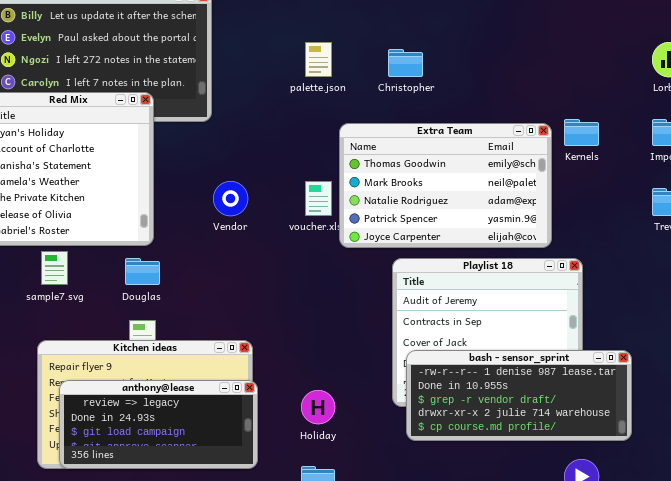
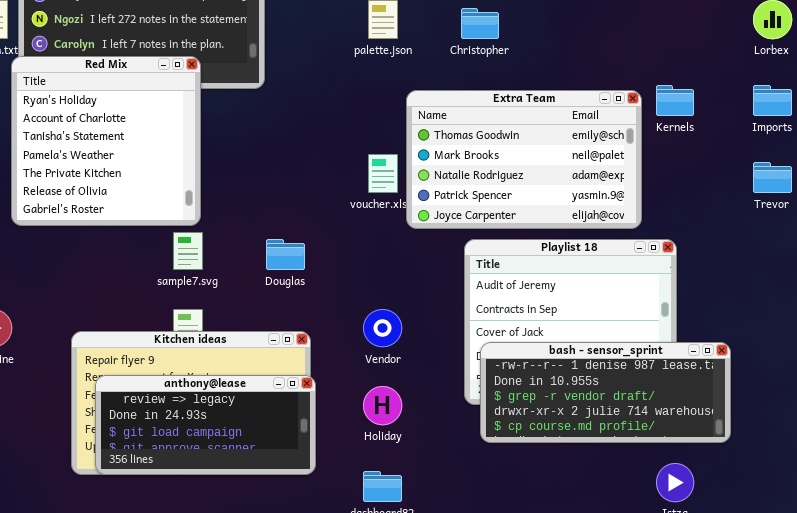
Vendor: [213,181,248,216] -> [363,309,402,347], moved
sample7.svg: [41,251,68,285] -> [173,232,203,270], moved
Douglas: [125,258,160,285] -> [266,239,305,270], moved

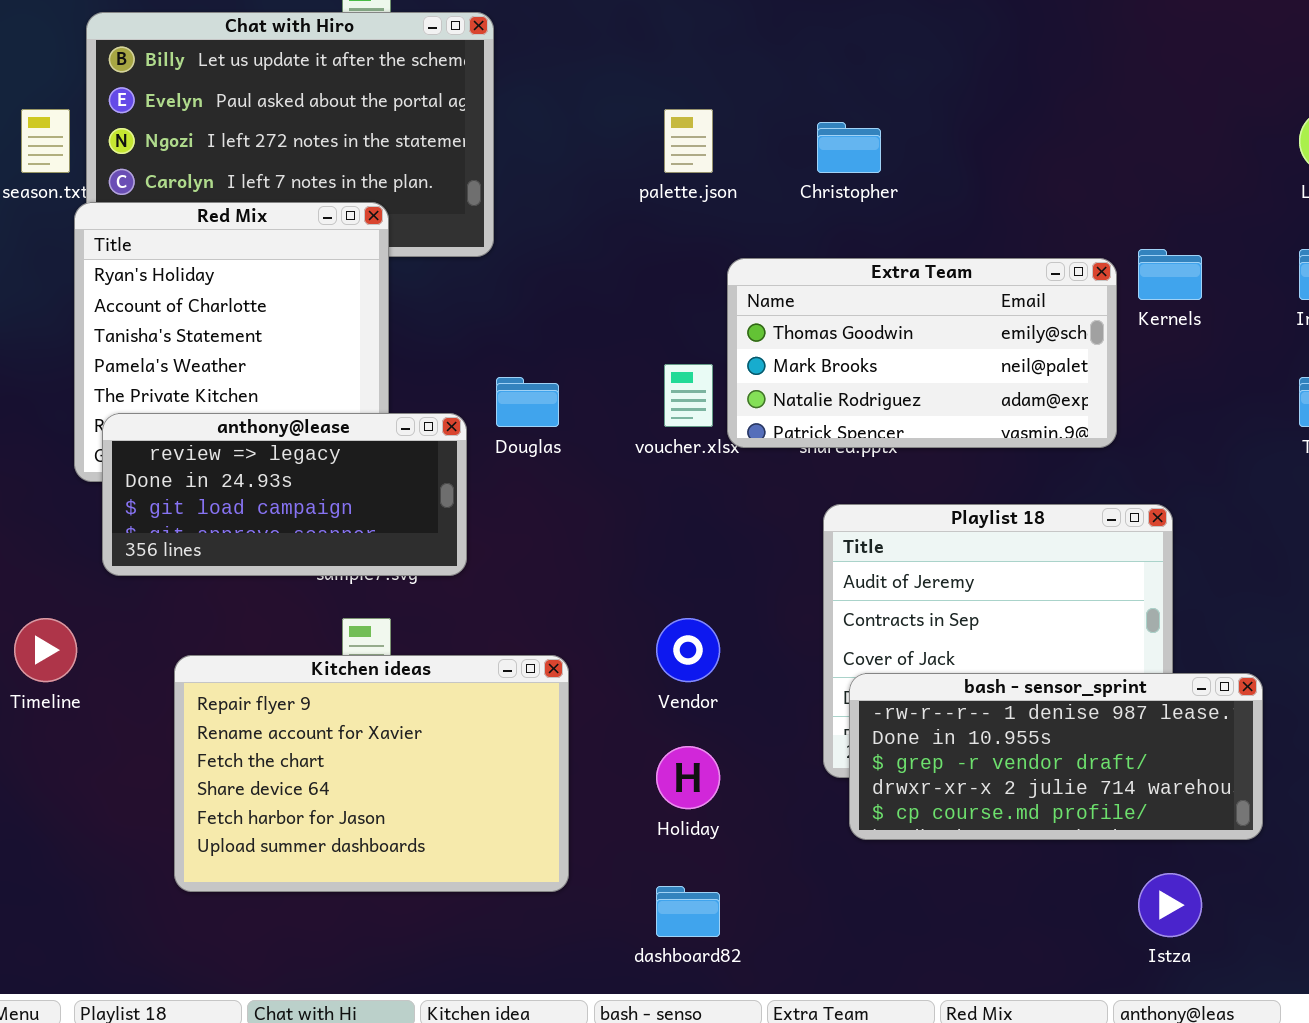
Extra Team: [406,90,642,229] -> [727,258,1117,448], resized
Douglas: [266,239,305,270] -> [496,377,559,427], moved
anthony@lease: [95,375,316,475] -> [102,413,467,576], moved

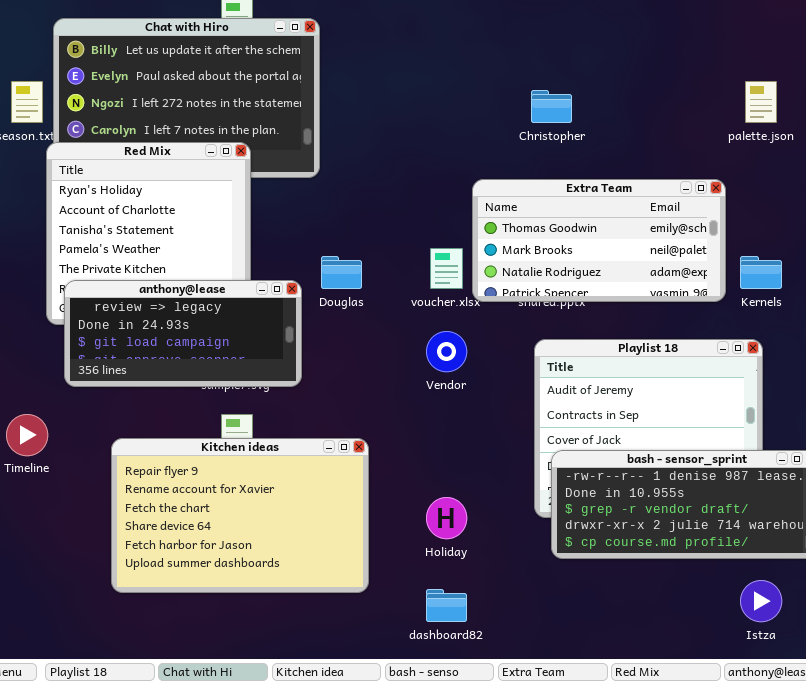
palette.json: [664,109,713,173] -> [745,81,777,123], moved
Kernels: [1138,249,1202,300] -> [740,256,782,289], moved
Vendor: [656,618,720,682] -> [426,331,467,372], moved

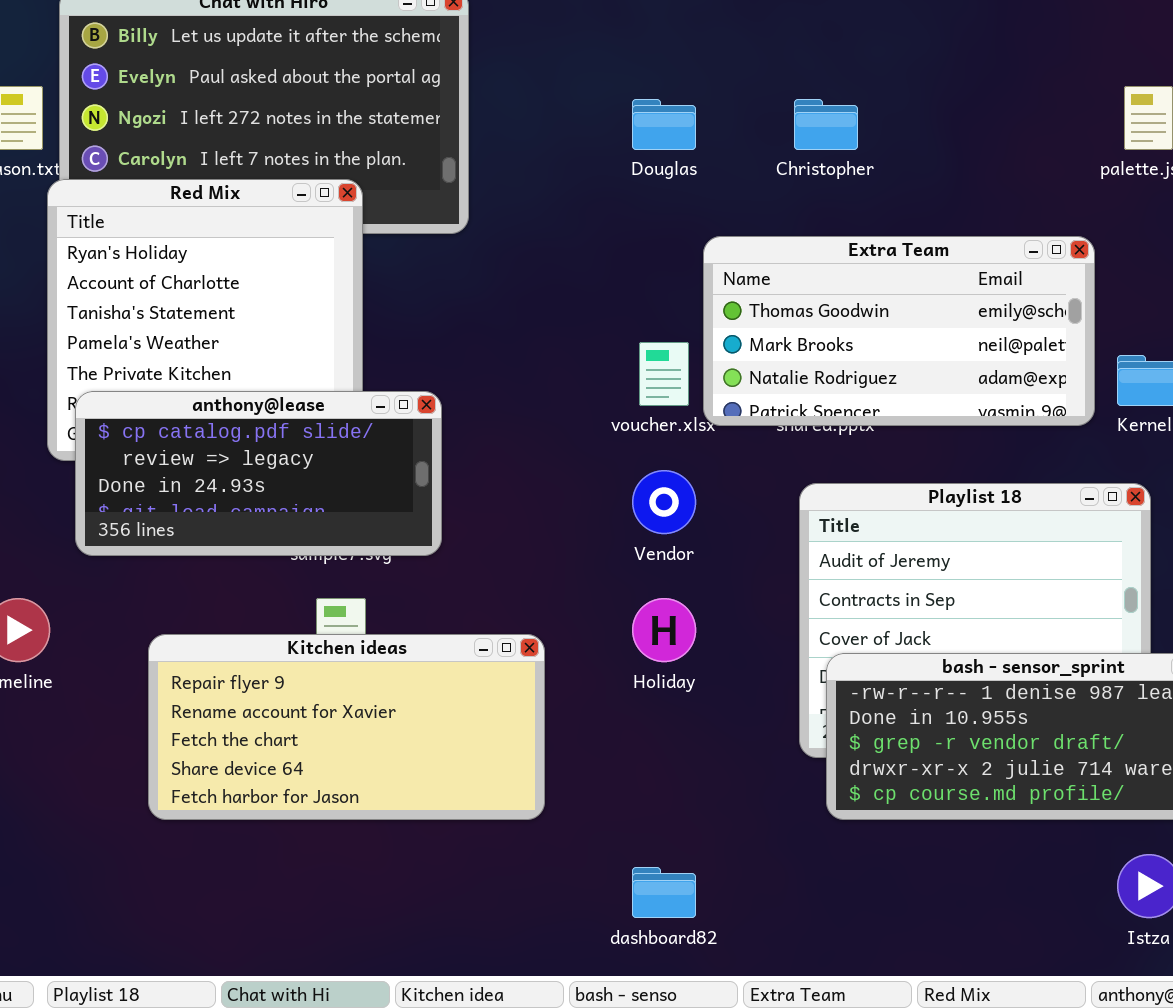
Douglas: [321,256,362,289] -> [632,99,696,150], moved
anthony@lease: [64,280,302,387] -> [75,391,442,556], scrolled up 1 row
Kitchen ideas: [111,438,369,593] -> [148,634,545,820], resized
Holiday: [426,497,467,539] -> [632,598,696,662], moved

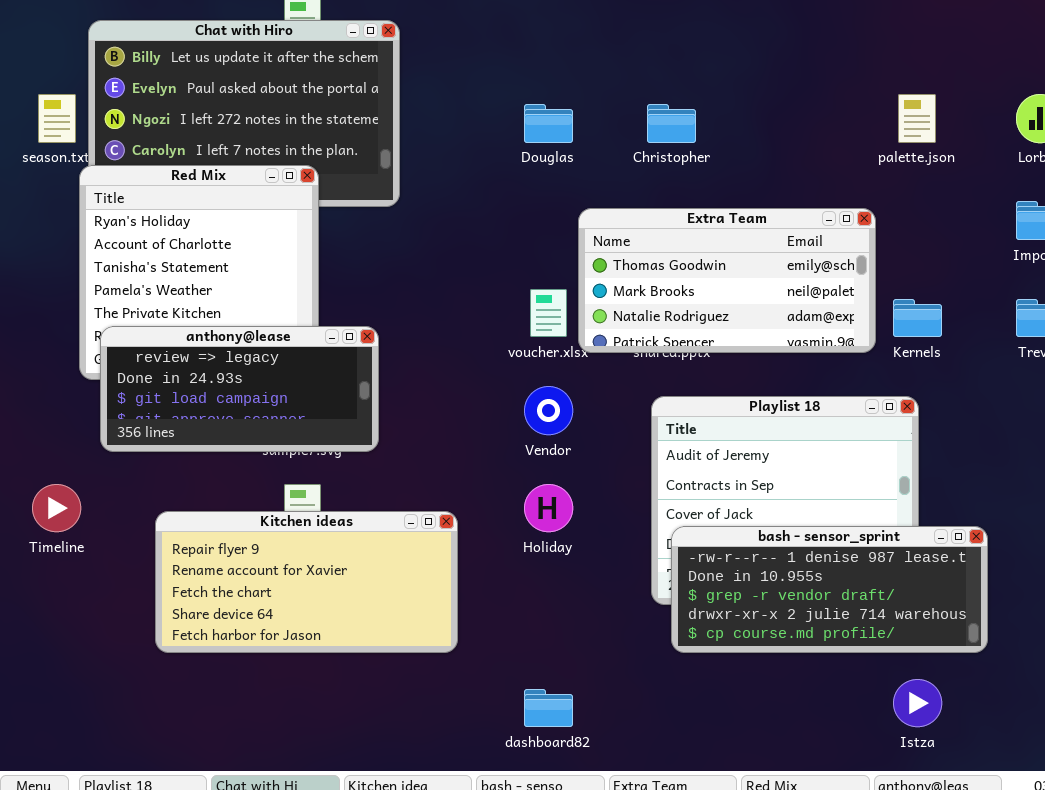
anthony@lease: [75,391,442,556] -> [100,326,379,452], scrolled down 1 row

